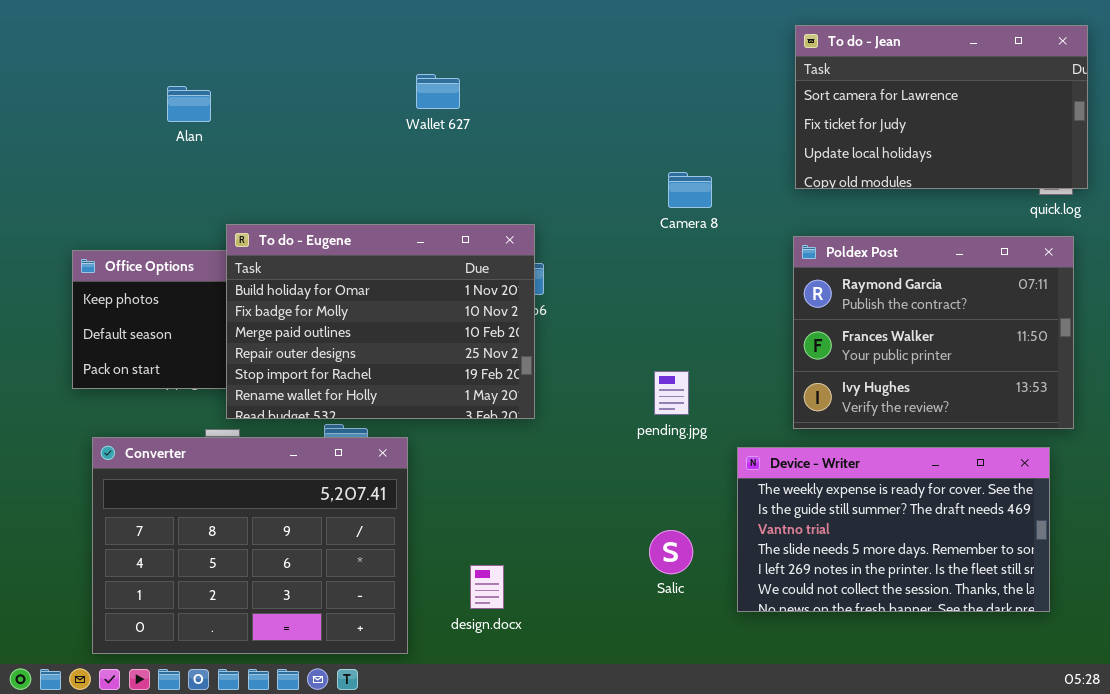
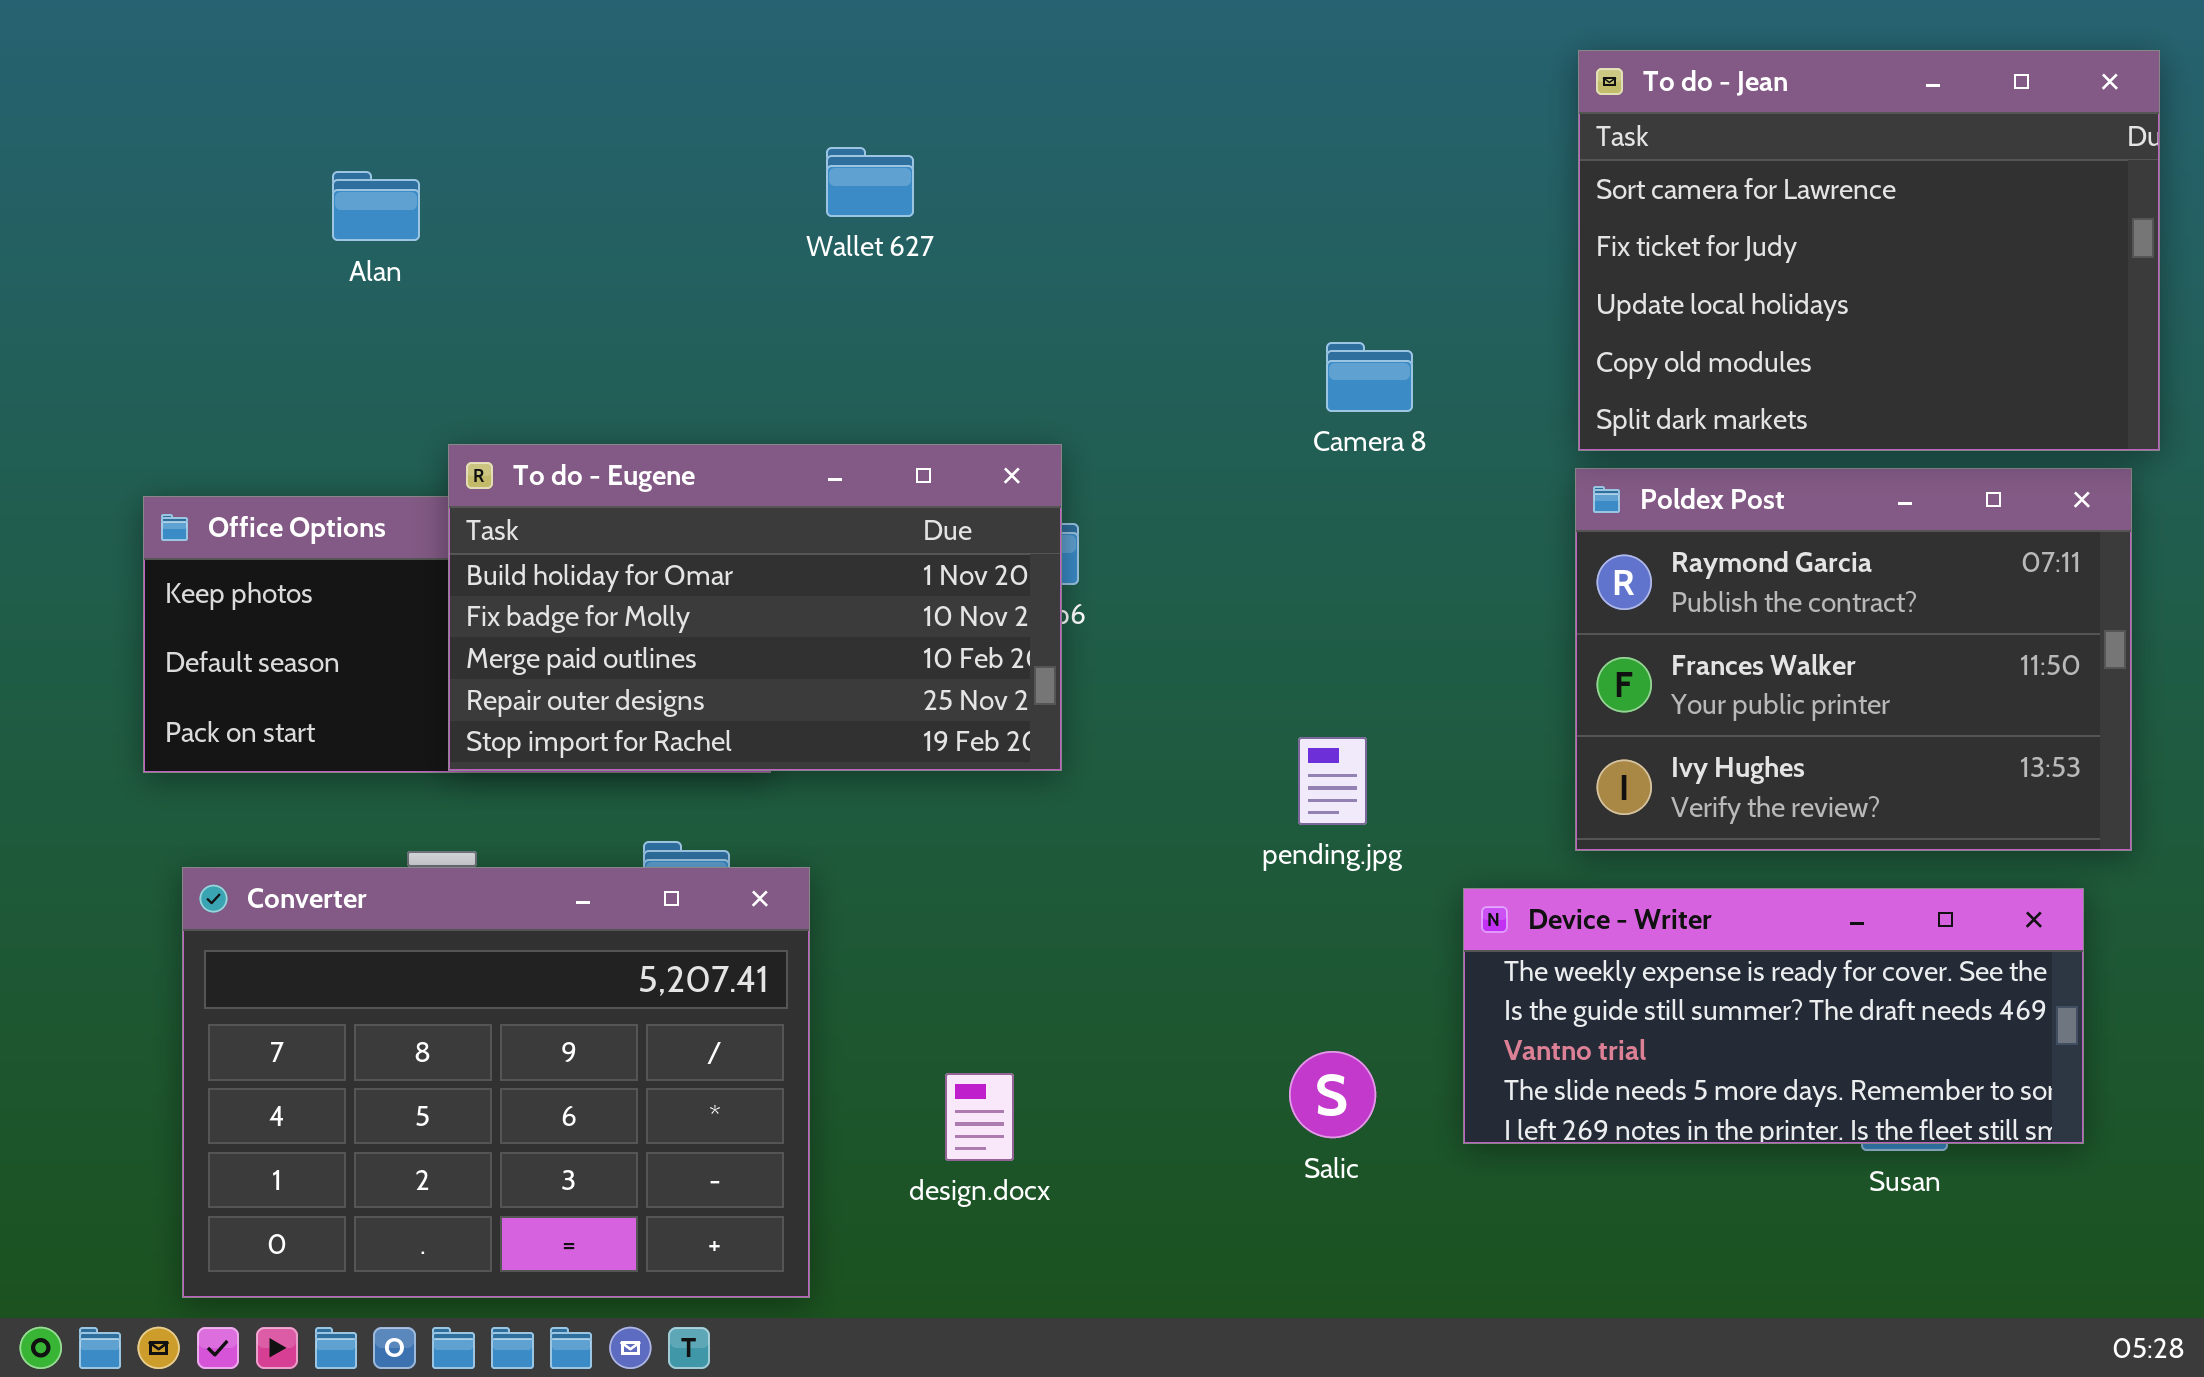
To do - Jean: [795,25,1088,189] -> [1578,50,2160,451], resized
To do - Eugene: [226,224,535,419] -> [448,444,1062,771], resized
Device - Writer: [737,447,1050,612] -> [1463,888,2084,1144], resized
design.docx: [470,565,504,609] -> [945,1073,1014,1161], moved

